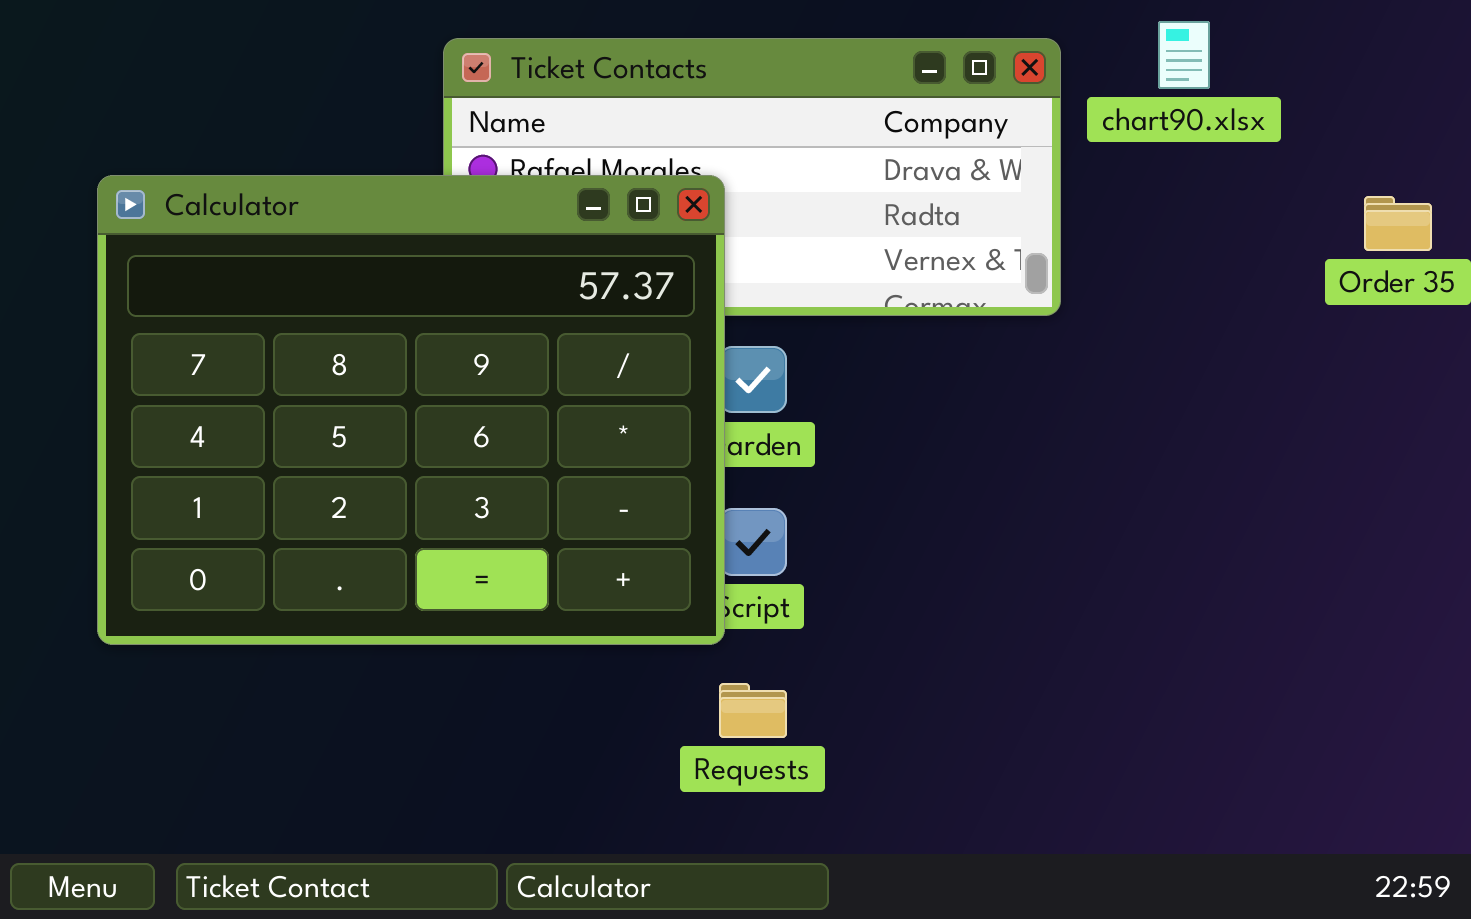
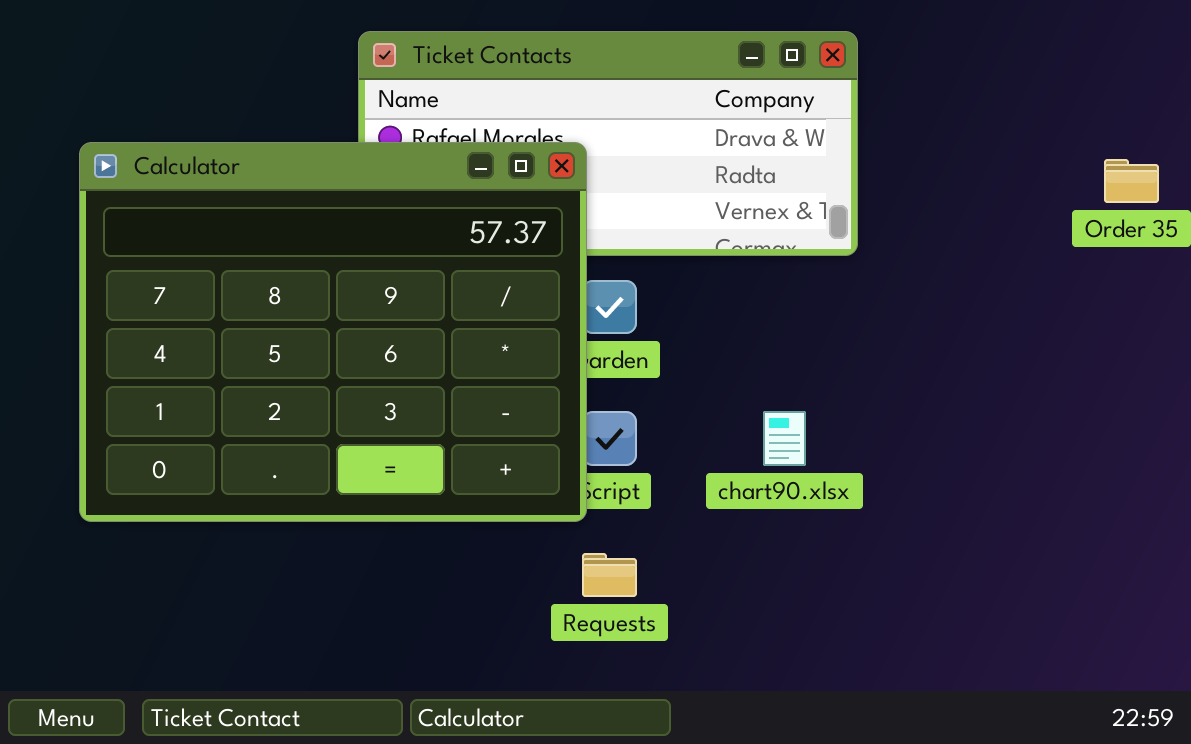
chart90.xlsx: [1158,21,1210,89] -> [763,411,806,466], moved

